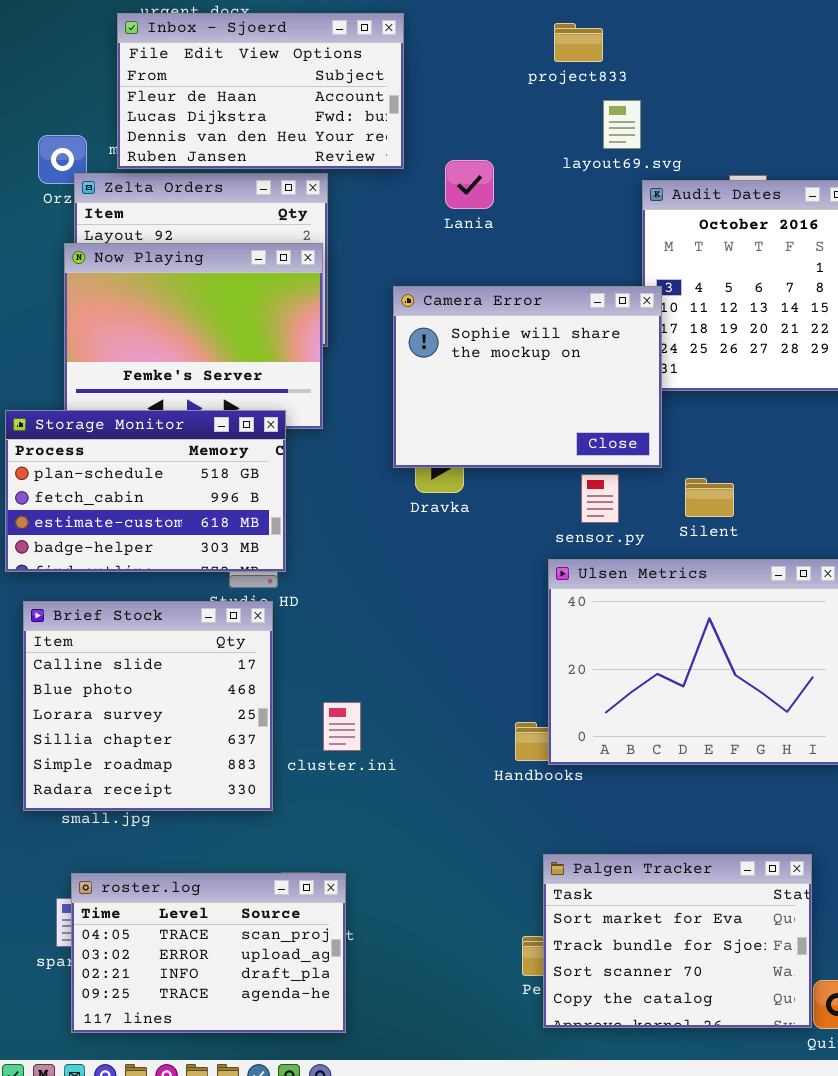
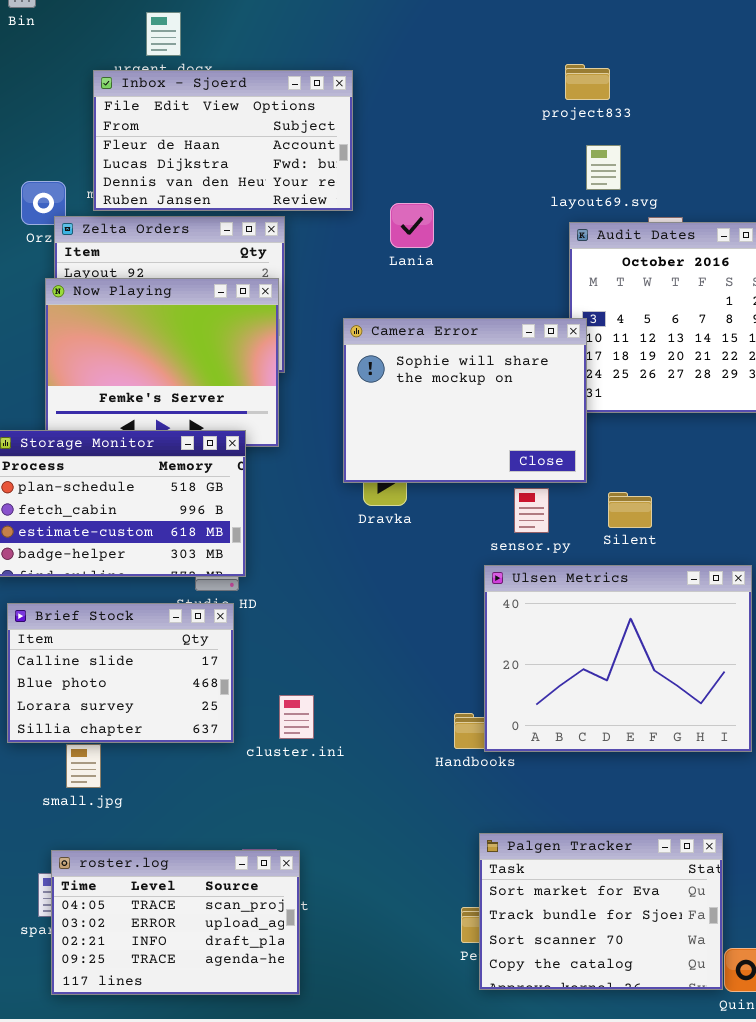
project833: [554,23,603,62] -> [565,64,610,100], moved
layout69.svg: [603,100,641,149] -> [586,145,621,190], moved
Brief Stock: [23,601,273,811] -> [7,603,234,743], resized

